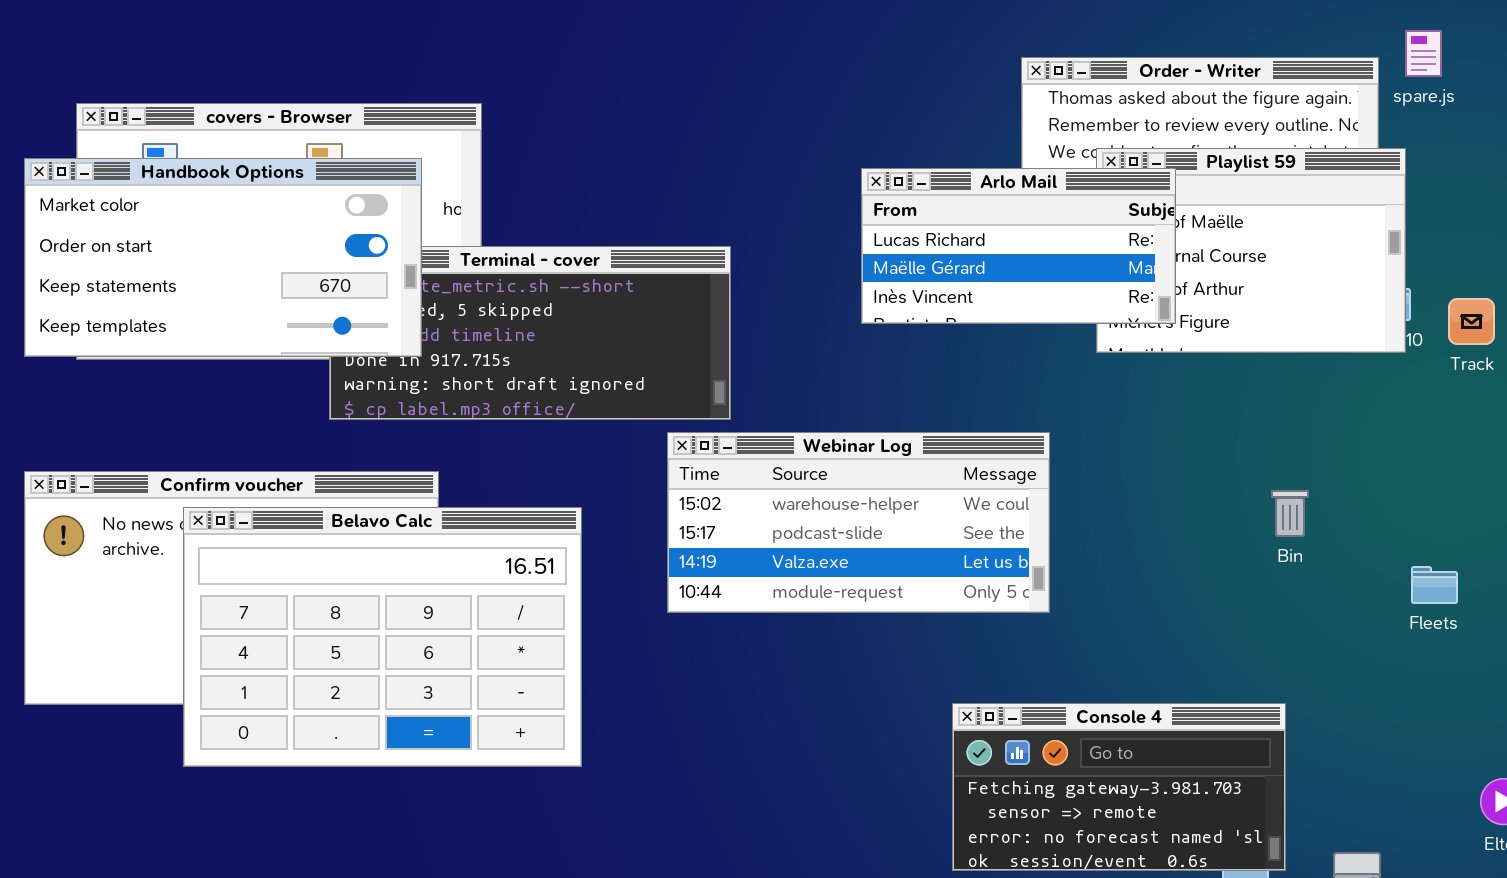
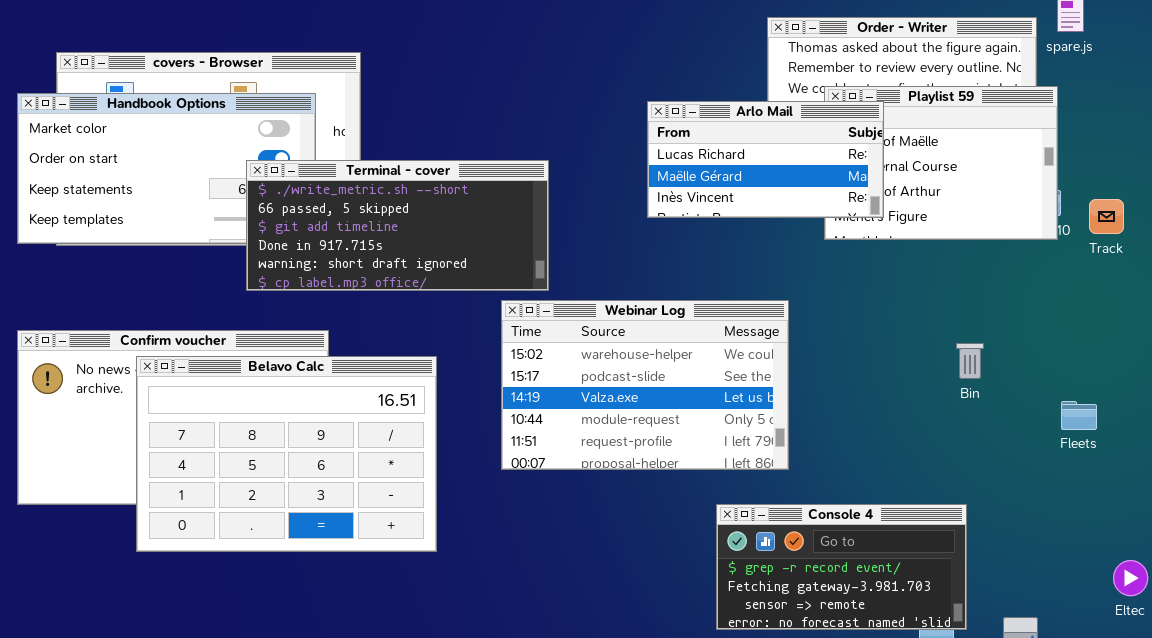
Terminal - cover: [329,246,731,420] -> [246,160,549,291], raised
Webinar Log: [667,432,1050,613] -> [501,300,789,470], resized
Console 4: [952,703,1286,871] -> [716,504,967,630], scrolled up 1 row

